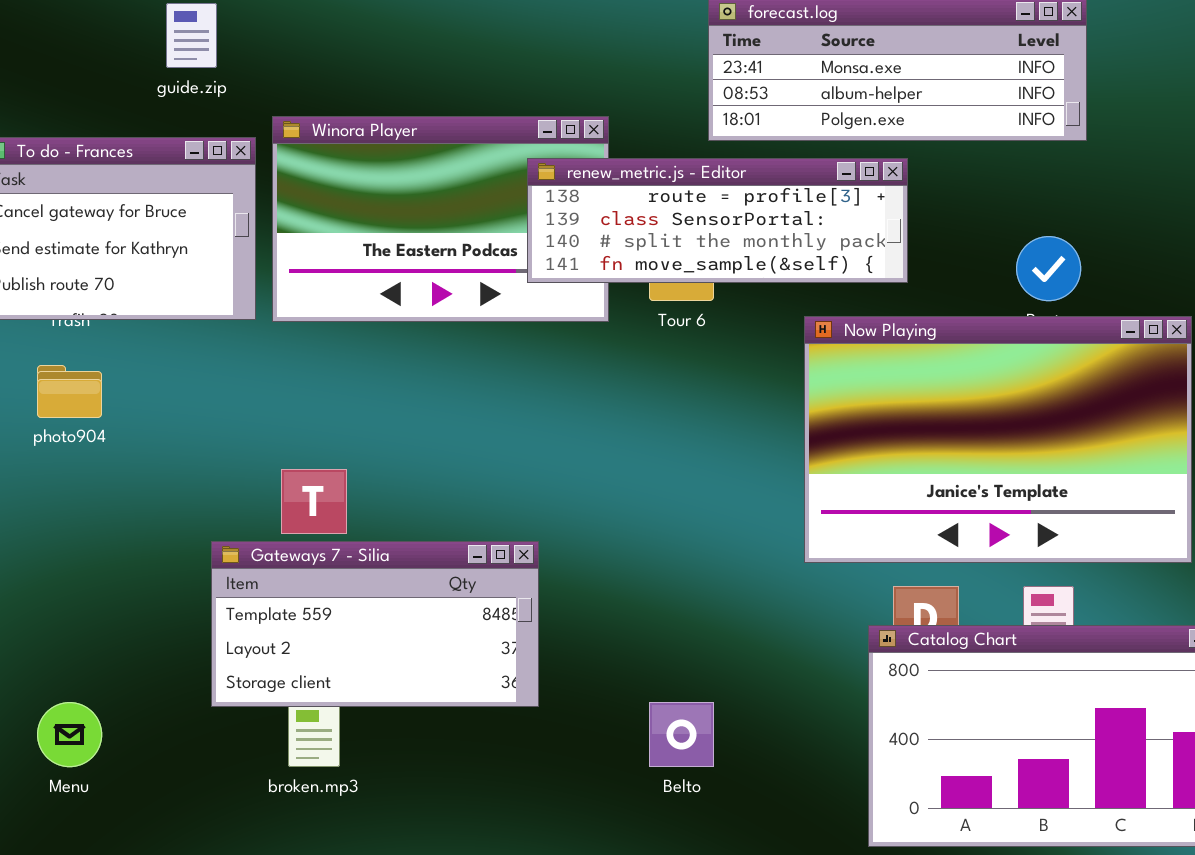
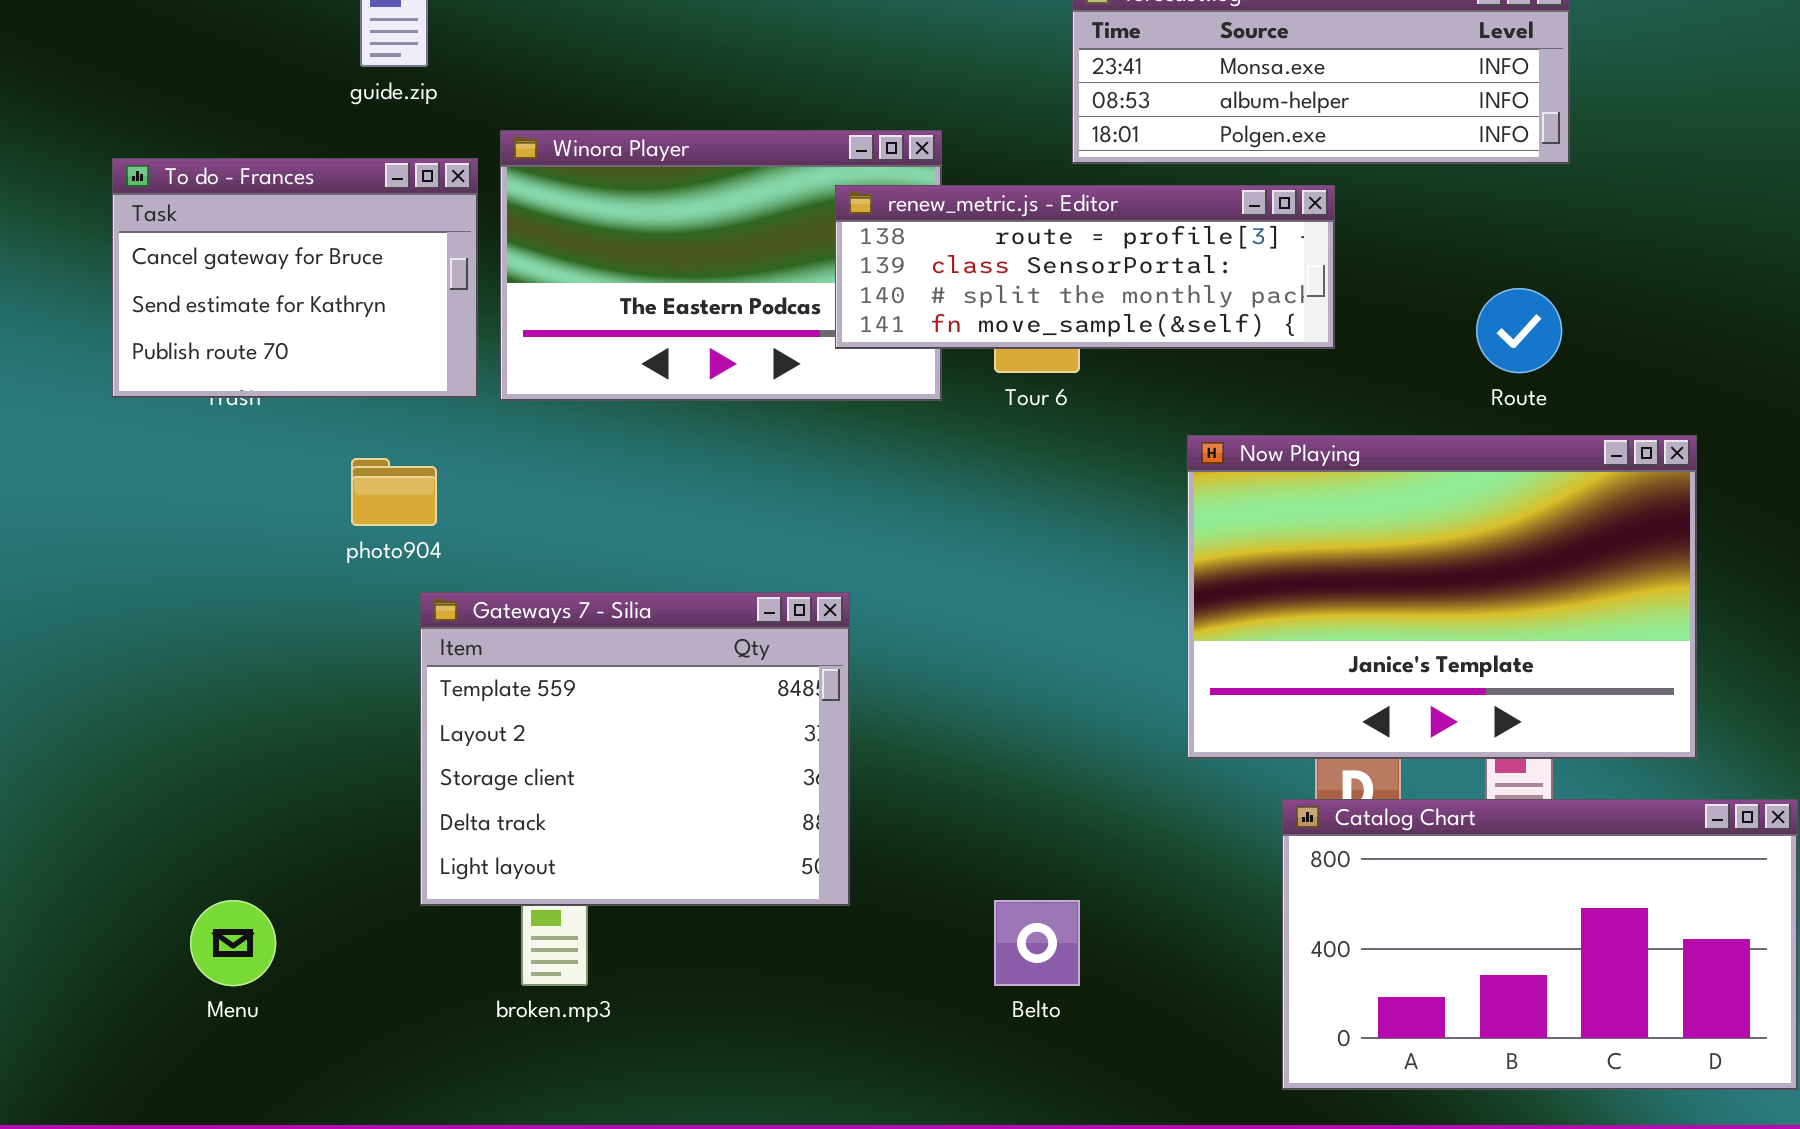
Now Playing: [804,316,1192,563] -> [1187,435,1697,759], moved
photo904: [37,365,102,418] -> [351,458,437,526], moved
Gateways 7 - Silia: [211,541,539,707] -> [420,592,850,906], resized

